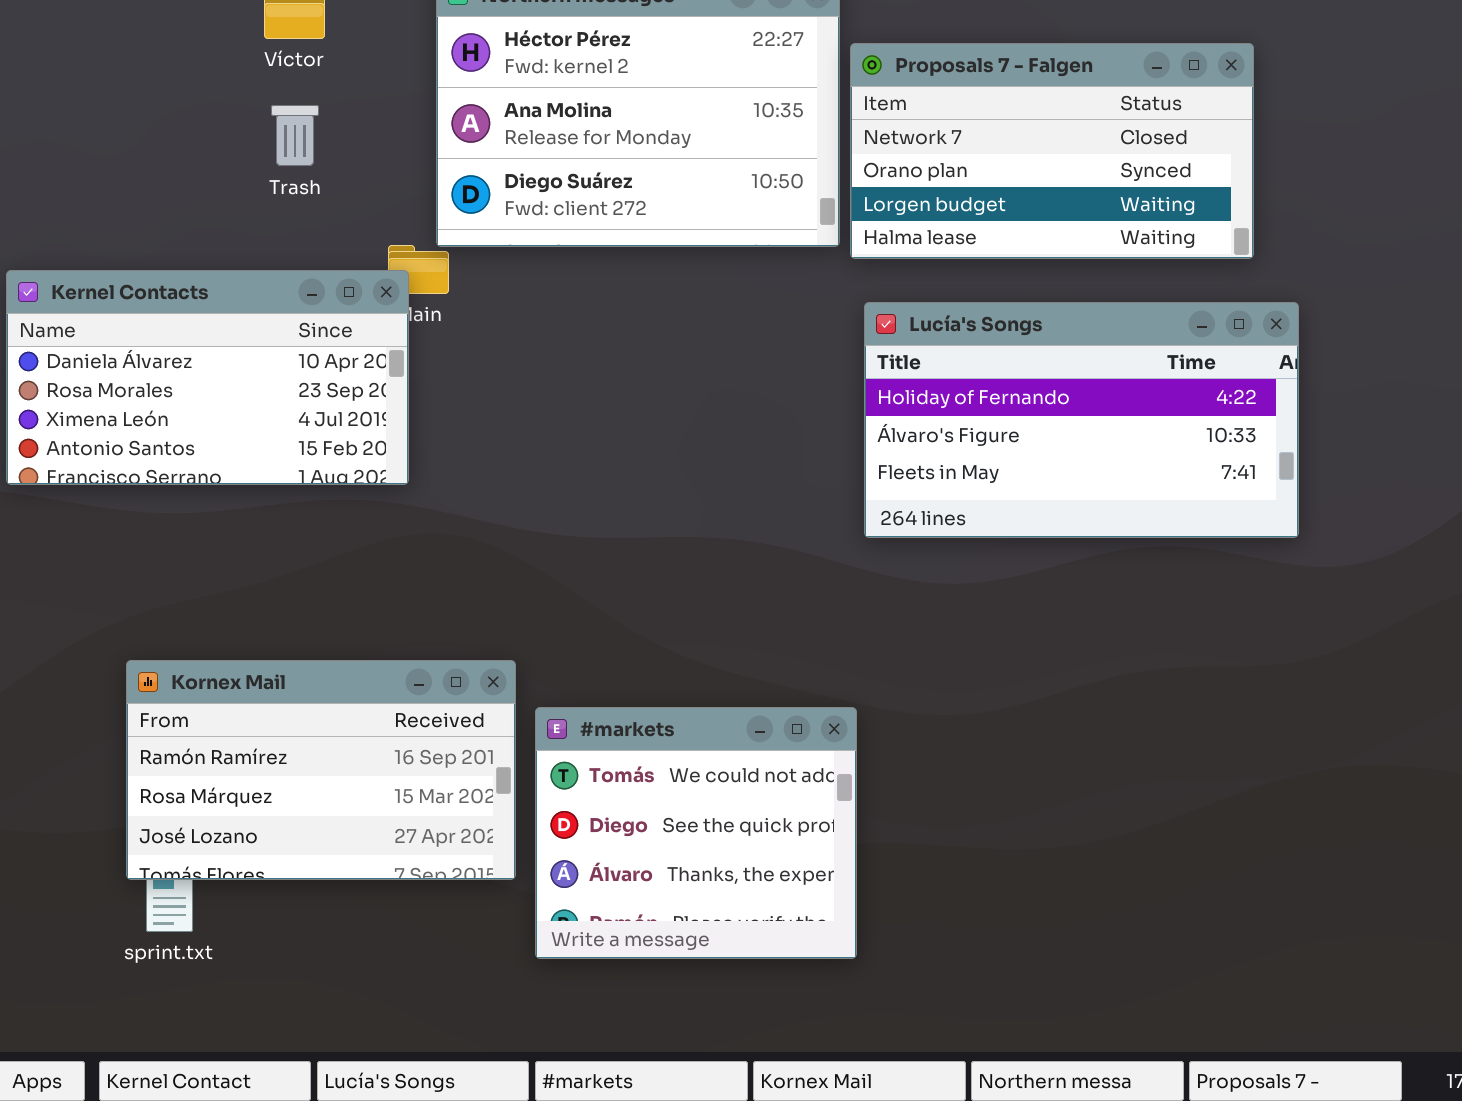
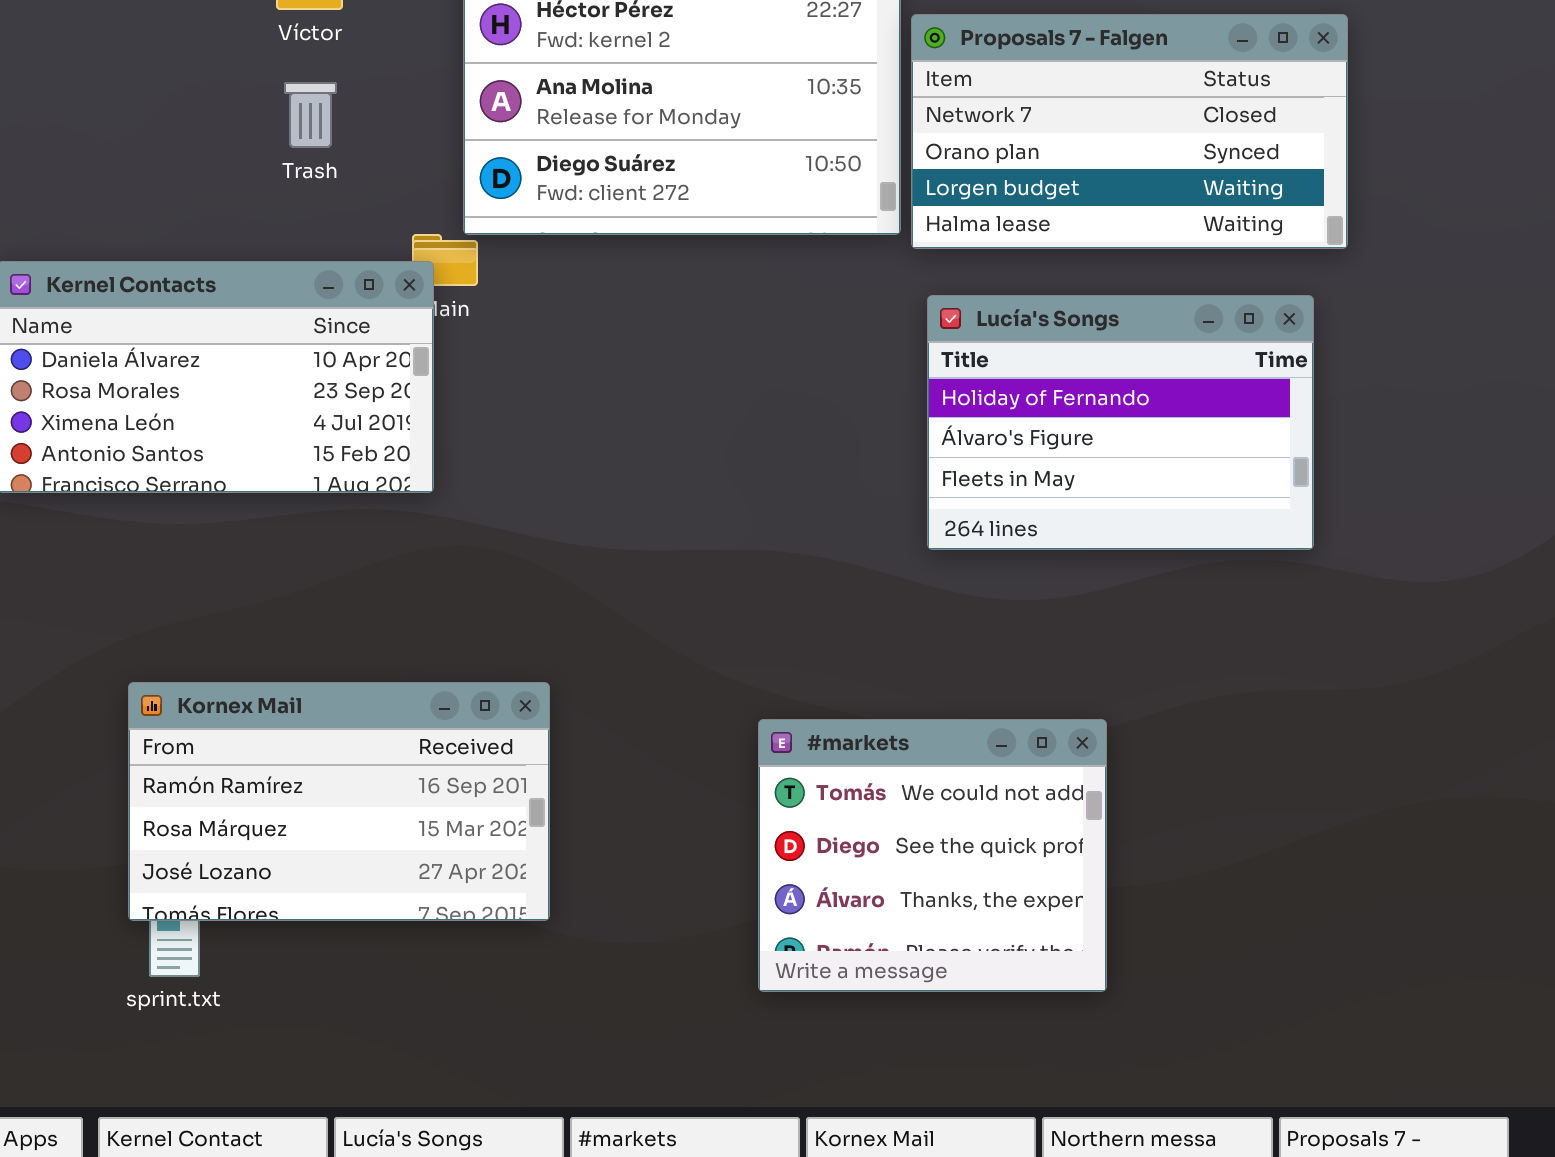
Lucía's Songs: [864,302,1299,538] -> [927,295,1314,550], resized
#markets: [535,707,857,959] -> [758,719,1107,992], moved

